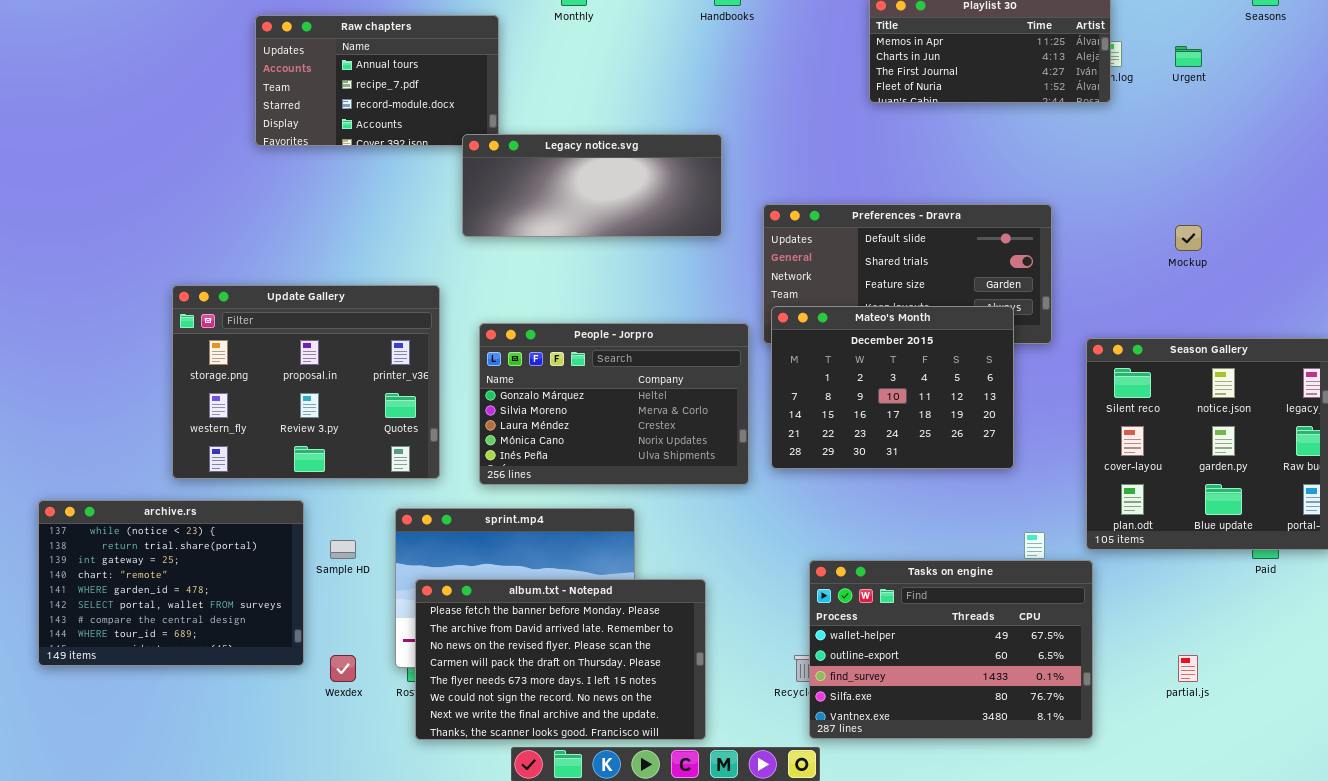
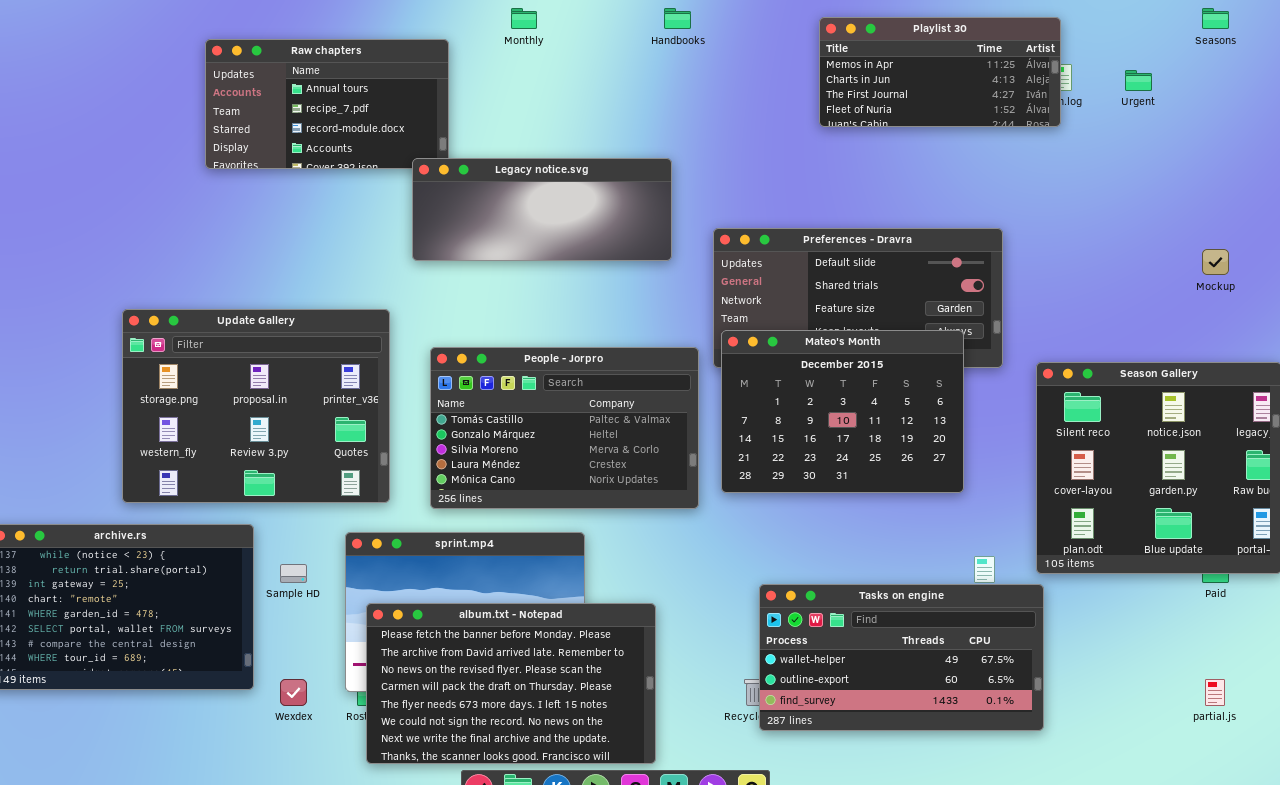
Mockup: [1175,225,1202,251] -> [1202,249,1229,275], moved
People - Jorpro: [479,323,749,485] -> [430,347,699,509], scrolled up 1 row
Tasks on engine: [809,560,1093,739] -> [759,584,1044,731], resized
partial.js: [1178,655,1198,682] -> [1205,679,1225,706], moved

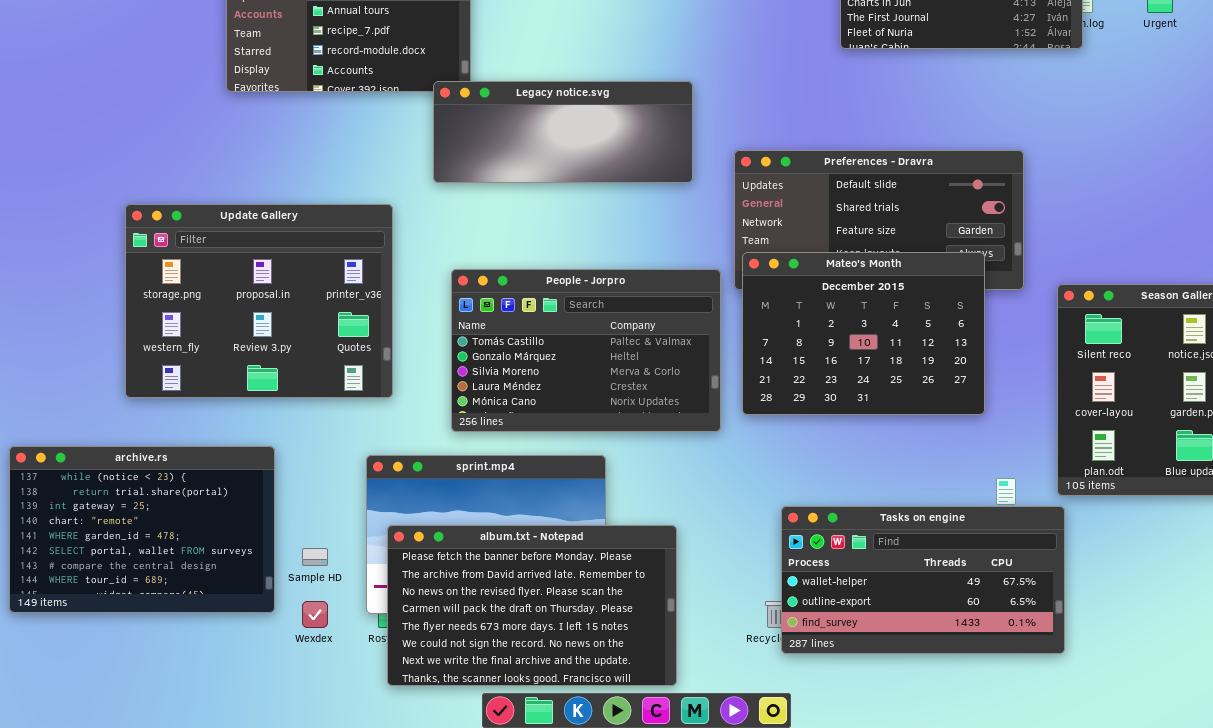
Update Gallery: [122,309,390,503] -> [125,204,393,398], moved
Sample HD: [280,564,307,583] -> [302,548,328,566], moved

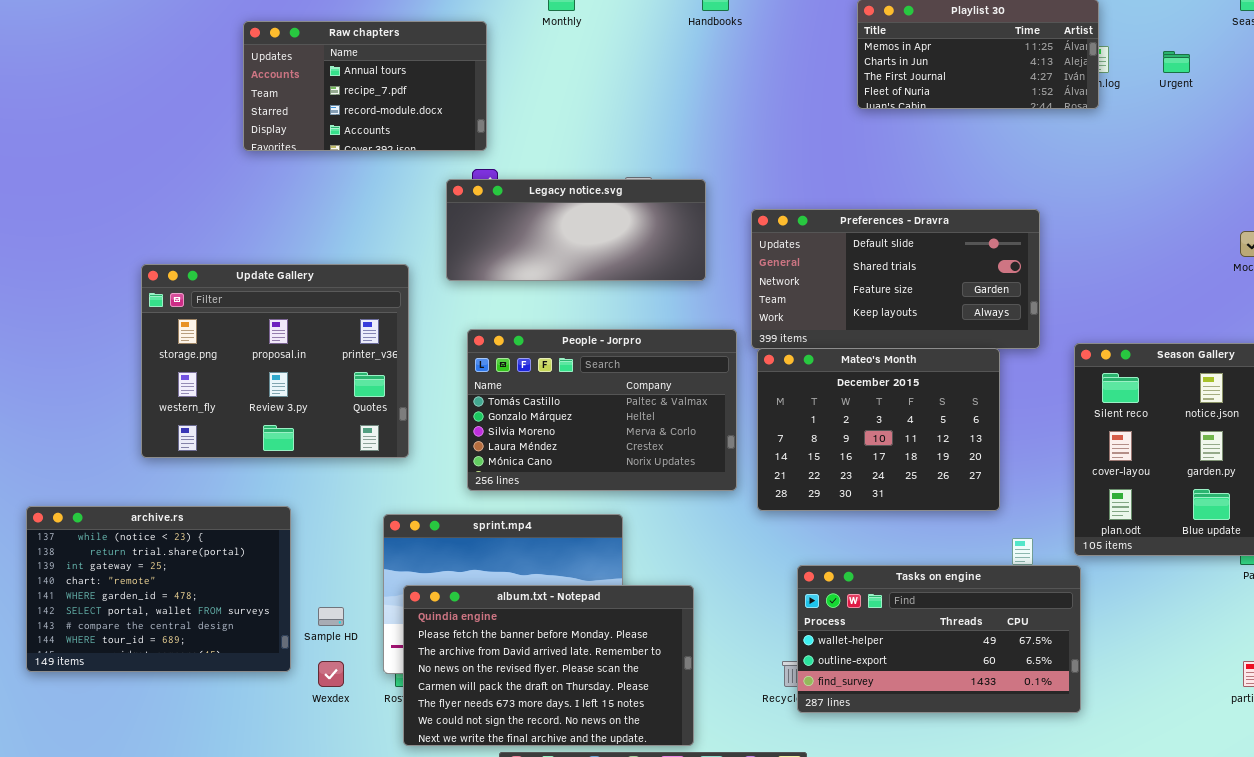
Legacy notice.svg: [433,81,693,183] -> [446,179,706,281], moved
Mateo's Month: [742,252,985,415] -> [757,348,1000,511], moved
album.txt - Notepad: [387,525,677,686] -> [403,585,694,746], scrolled up 1 row

